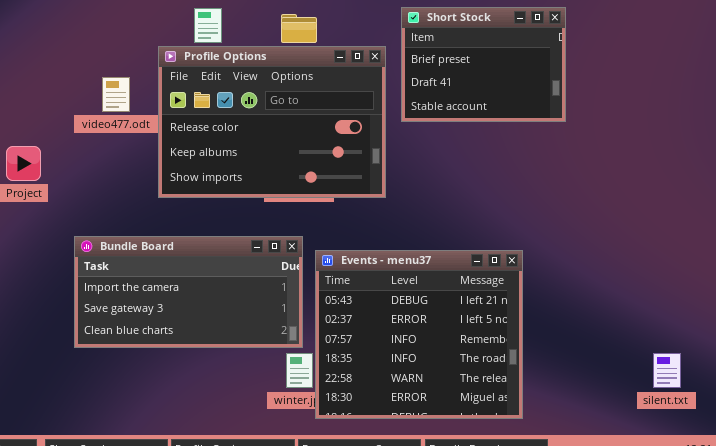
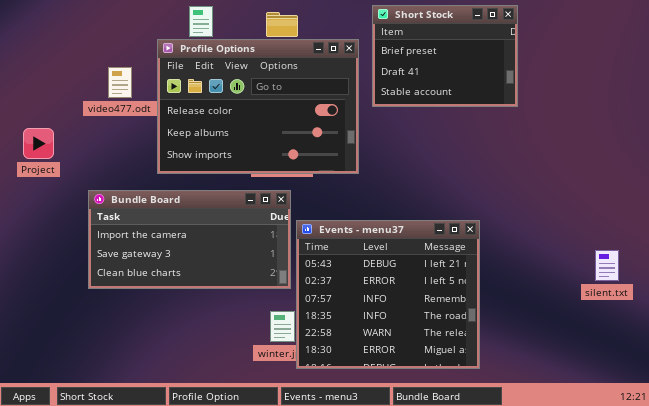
Bundle Board: [74,236,303,348] -> [88,190,291,289], moved
silent.txt: [653,353,681,388] -> [595,250,619,281], moved

